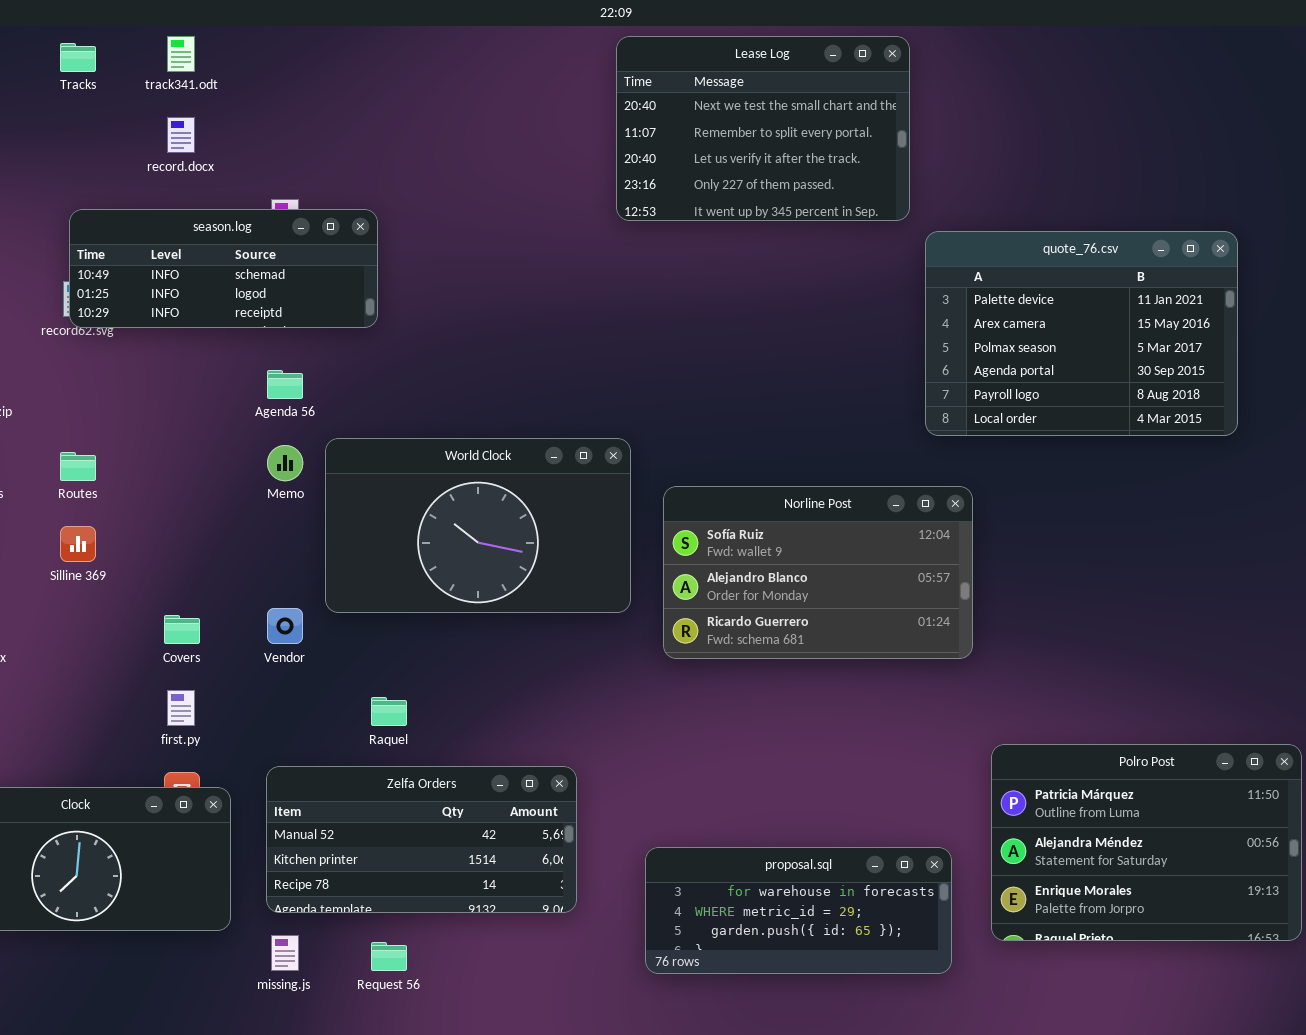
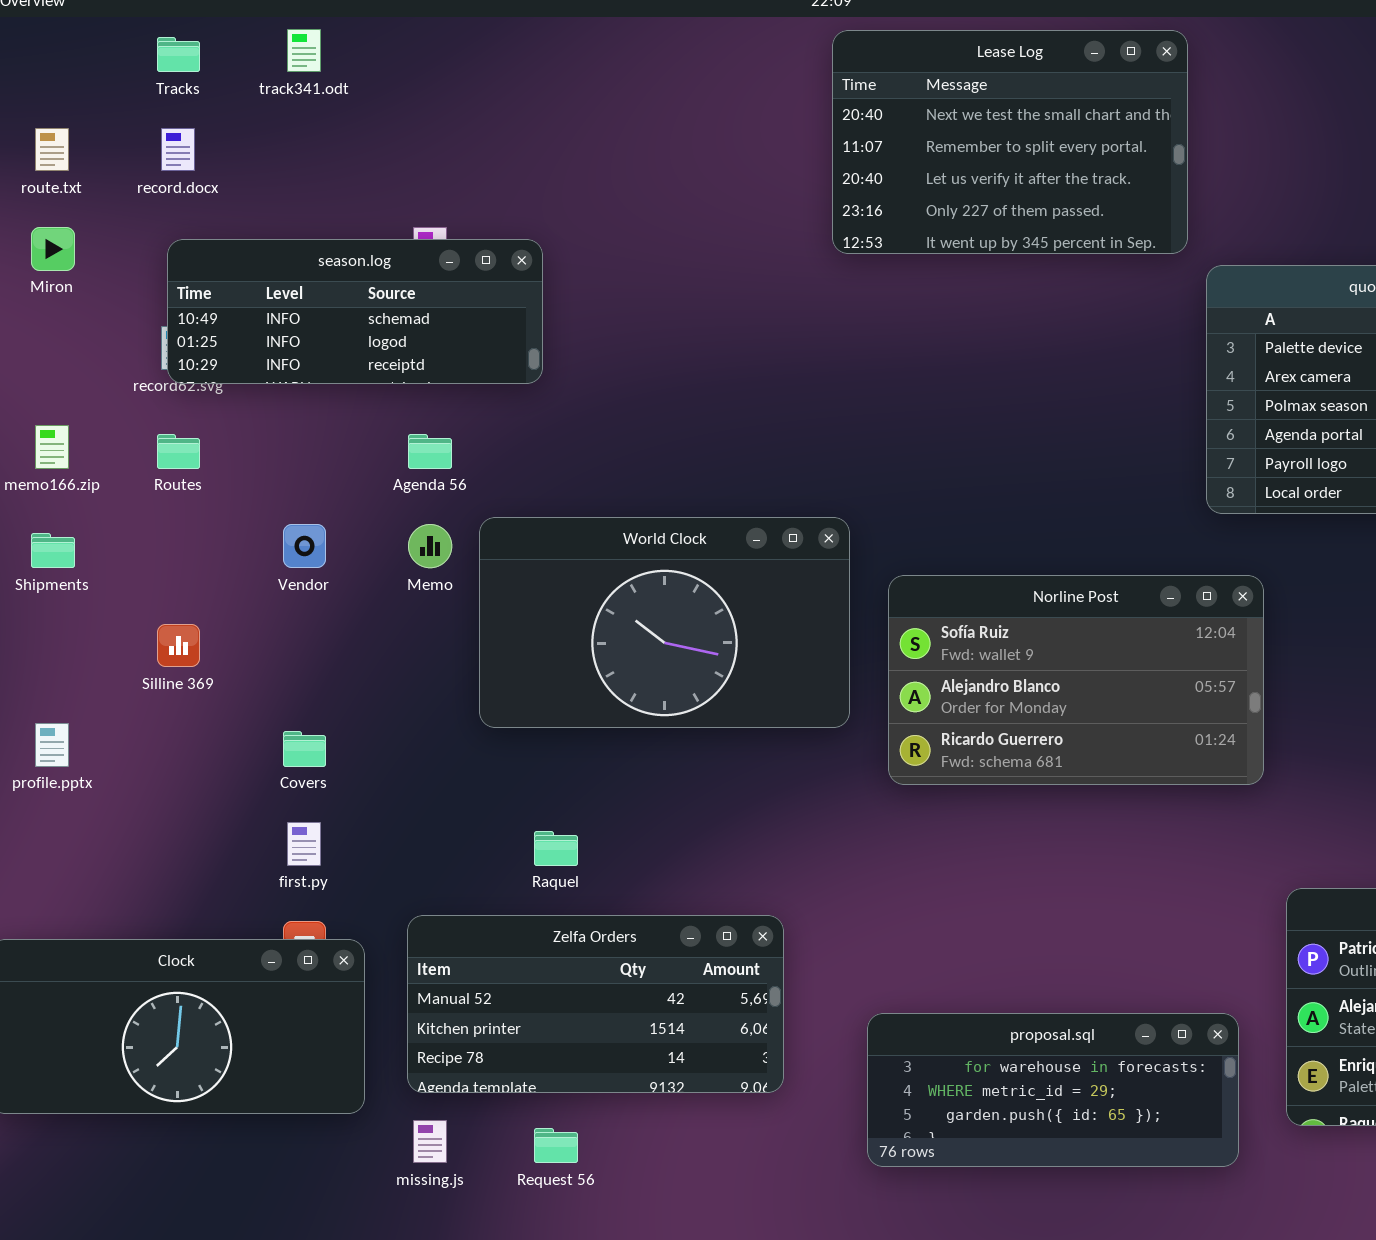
record.docx: [167,117,195,153] -> [161,128,195,171], moved
Routes: [60,452,96,481] -> [157,434,200,469], moved
Vendor: [267,608,303,644] -> [283,524,326,568], moved

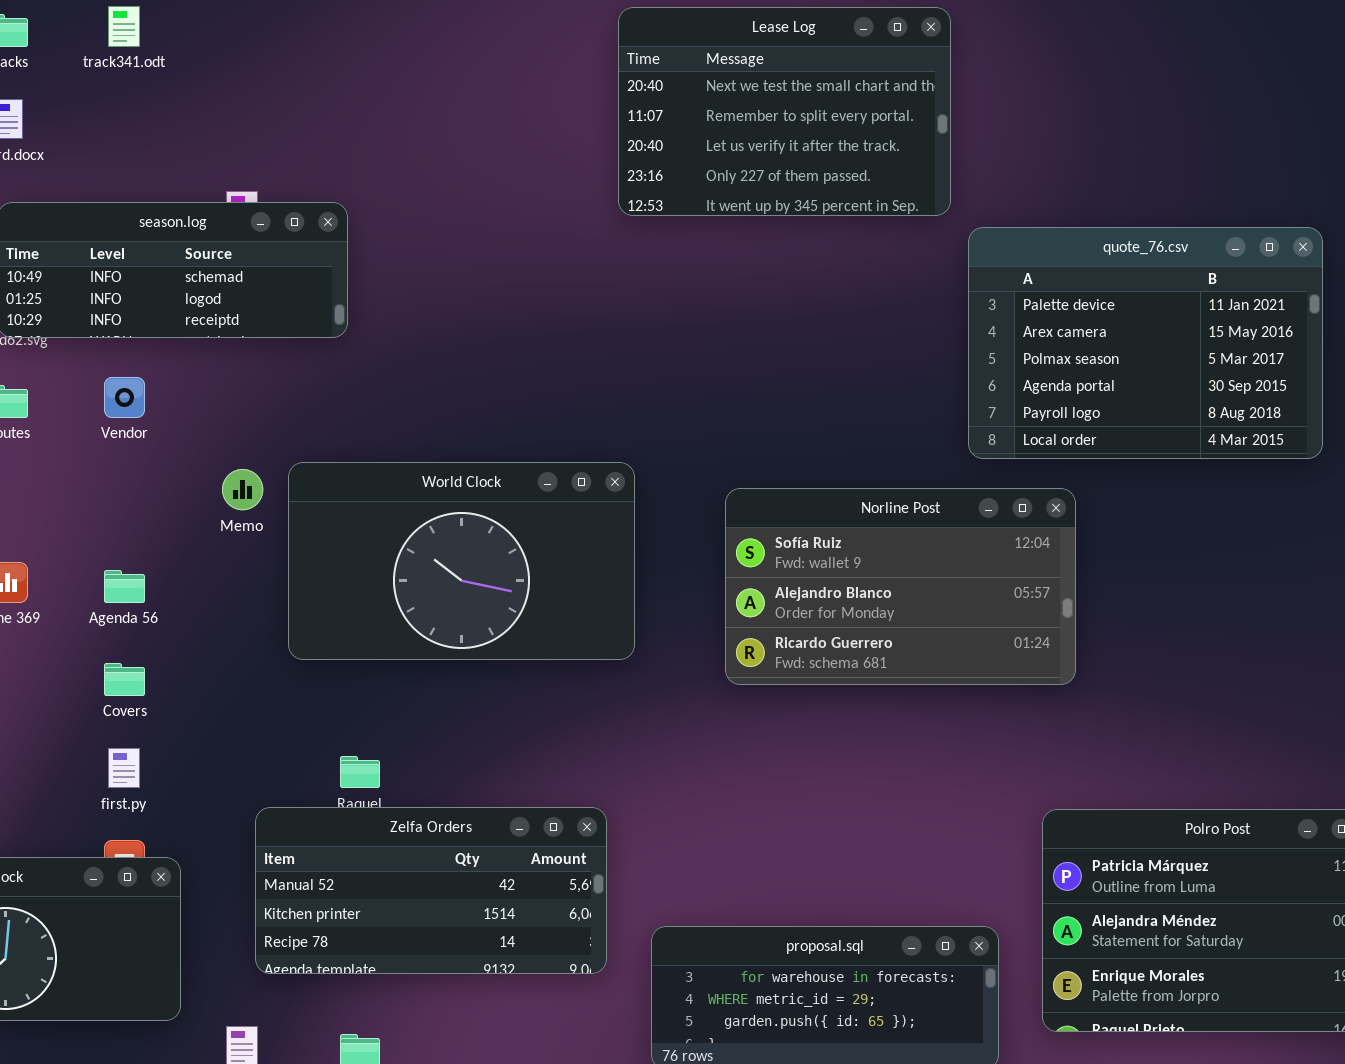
Agenda 56: [408,434,452,469] -> [104,570,145,603], moved
Vendor: [283,524,326,568] -> [104,377,145,418], moved
Norline Post: [888,575,1264,785] -> [725,488,1076,685], moved
Zelfa Orders: [407,915,784,1093] -> [255,807,607,974], moved

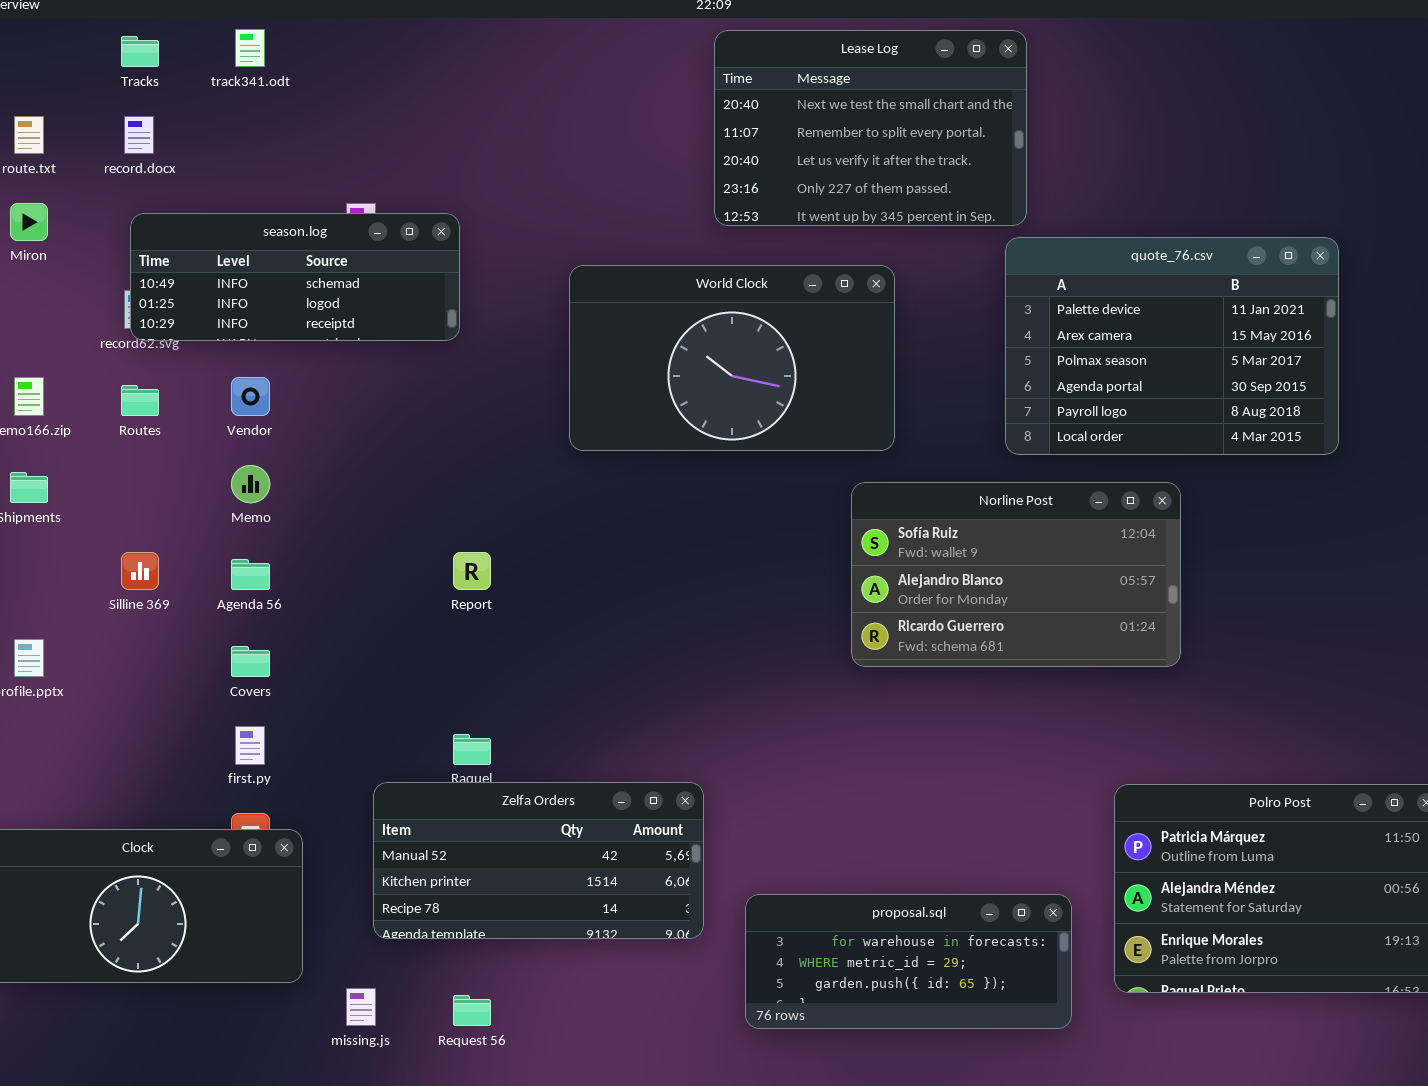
quote_76.csv: [968,227,1323,459] -> [1005,237,1339,455], moved
World Clock: [288,462,635,660] -> [569,265,895,451], moved
Memo: [222,469,263,510] -> [231,465,270,503], moved
Norline Post: [725,488,1076,685] -> [851,482,1181,667], moved

